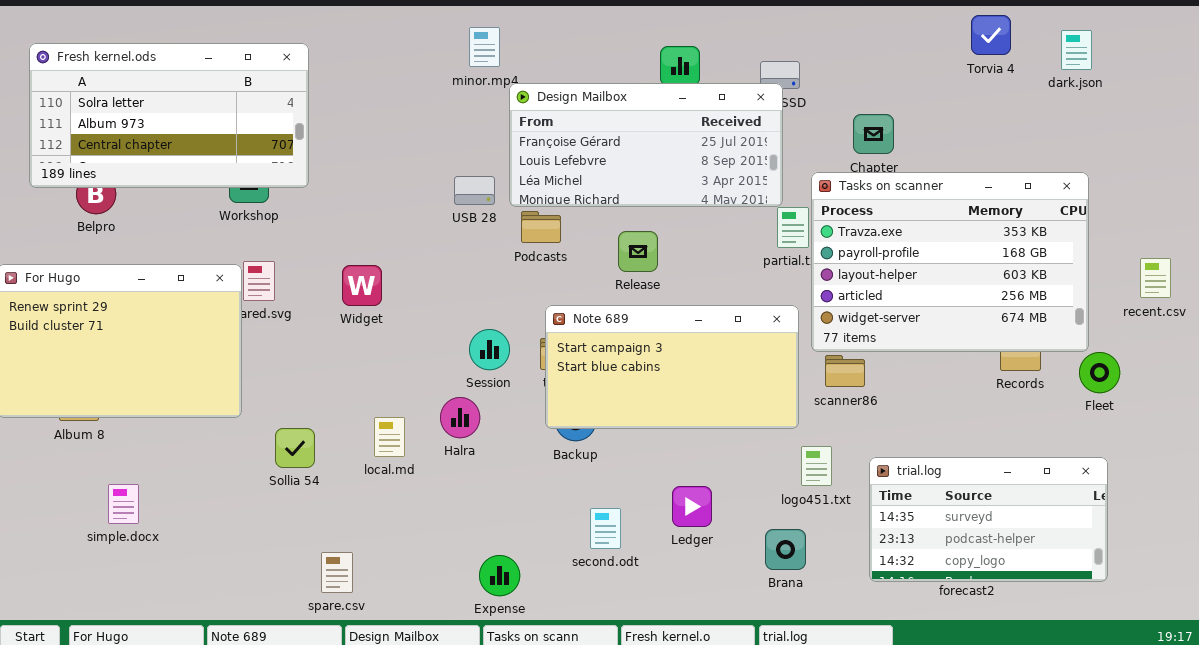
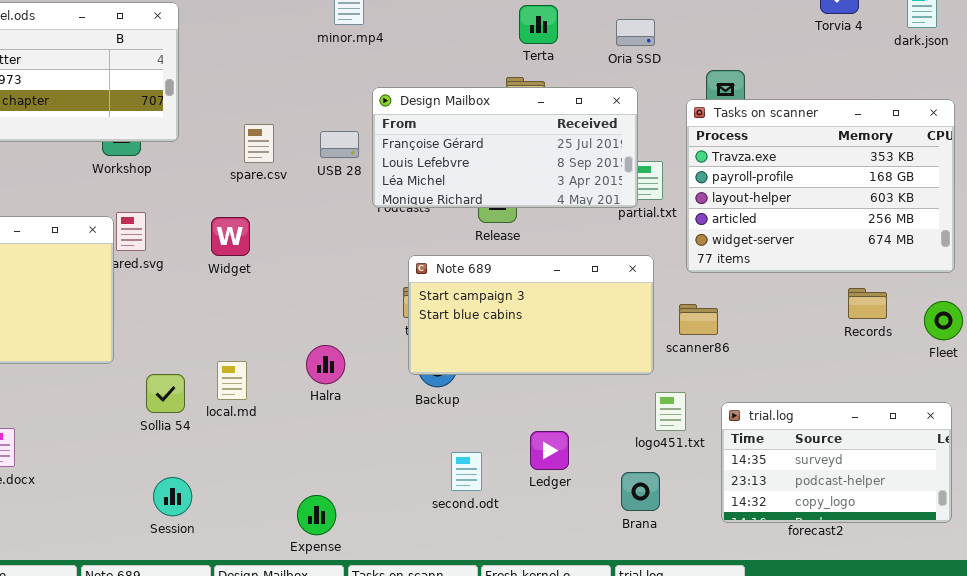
Design Mailbox: [509,83,783,207] -> [372,87,638,208], moved
Tasks on scanner: [811,172,1089,352] -> [686,99,955,273], moved
Session: [469,329,510,370] -> [153,477,192,516], moved
local.md: [374,417,405,457] -> [217,361,247,400], moved
spare.csv: [321,552,353,593] -> [244,124,274,163], moved
Expense: [479,555,520,596] -> [297,495,336,535], moved

